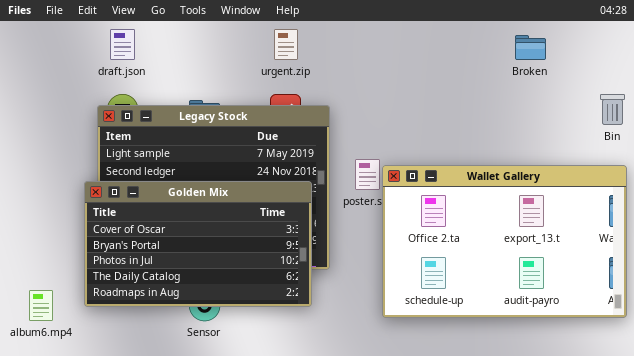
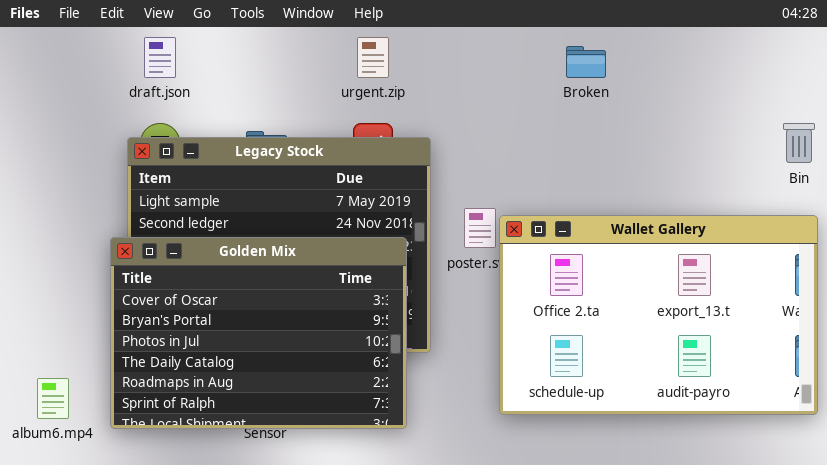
Broken: [515,35,546,60] -> [566,46,606,78], moved
Golden Mix: [84,181,312,307] -> [110,237,407,429], resized

